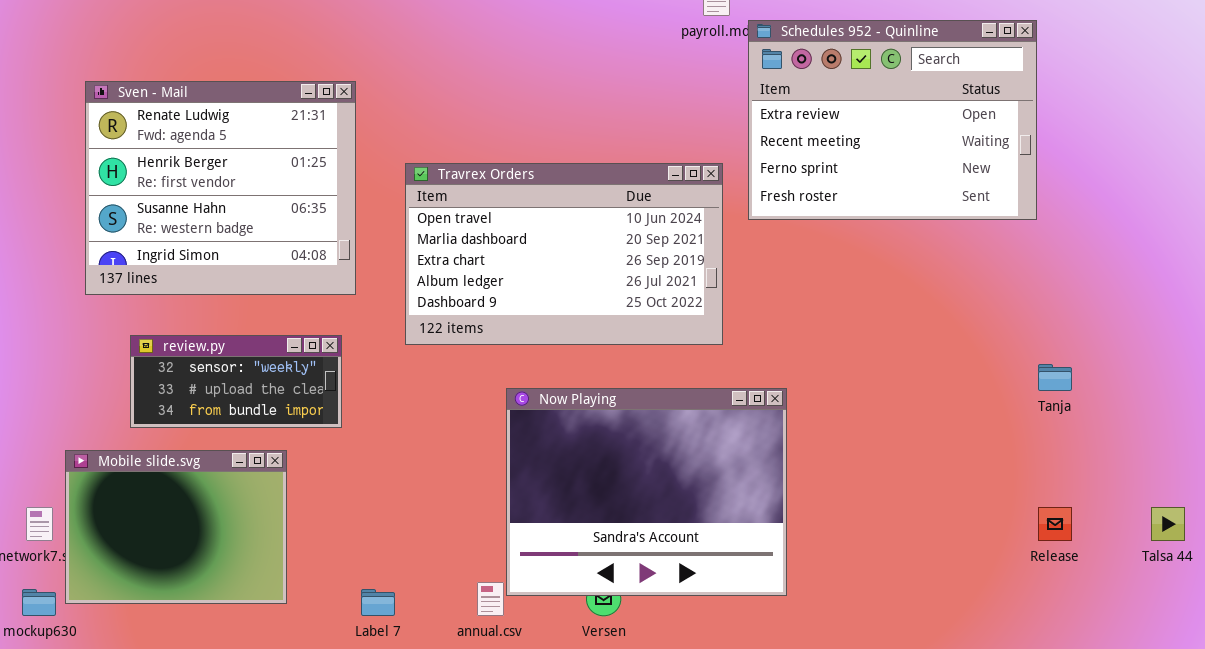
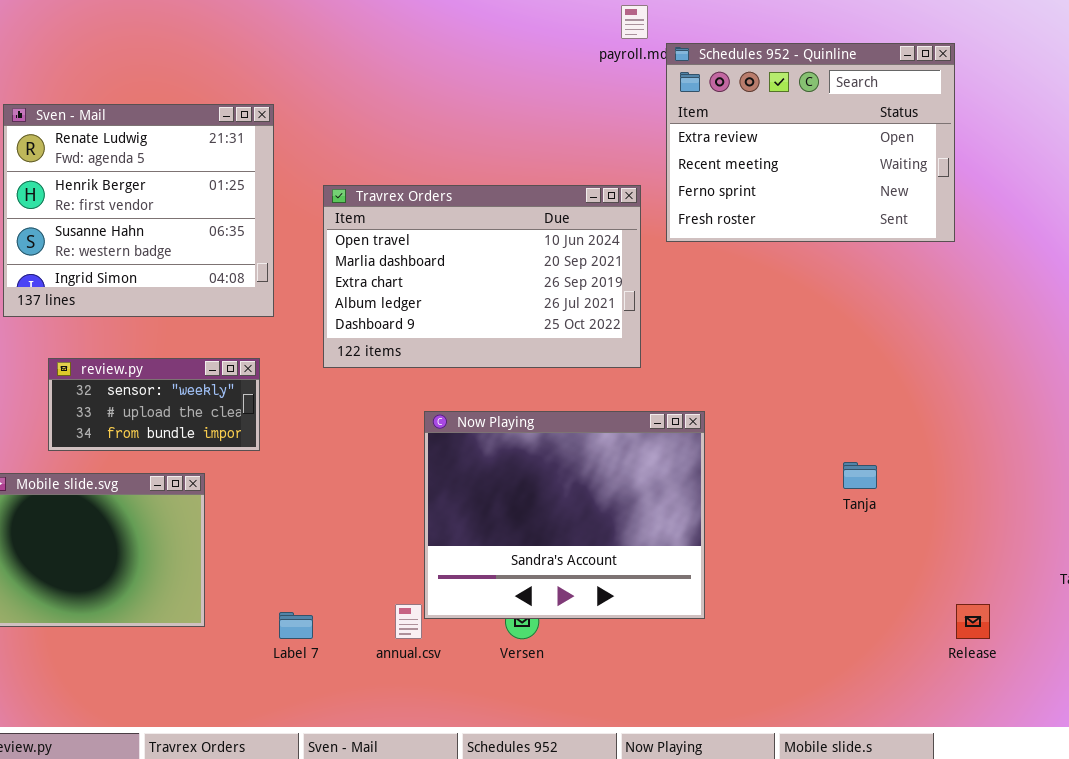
Tanja: [1038,364,1072,391] -> [843,462,877,489], moved
Release: [1038,507,1072,541] -> [956,604,990,639], moved

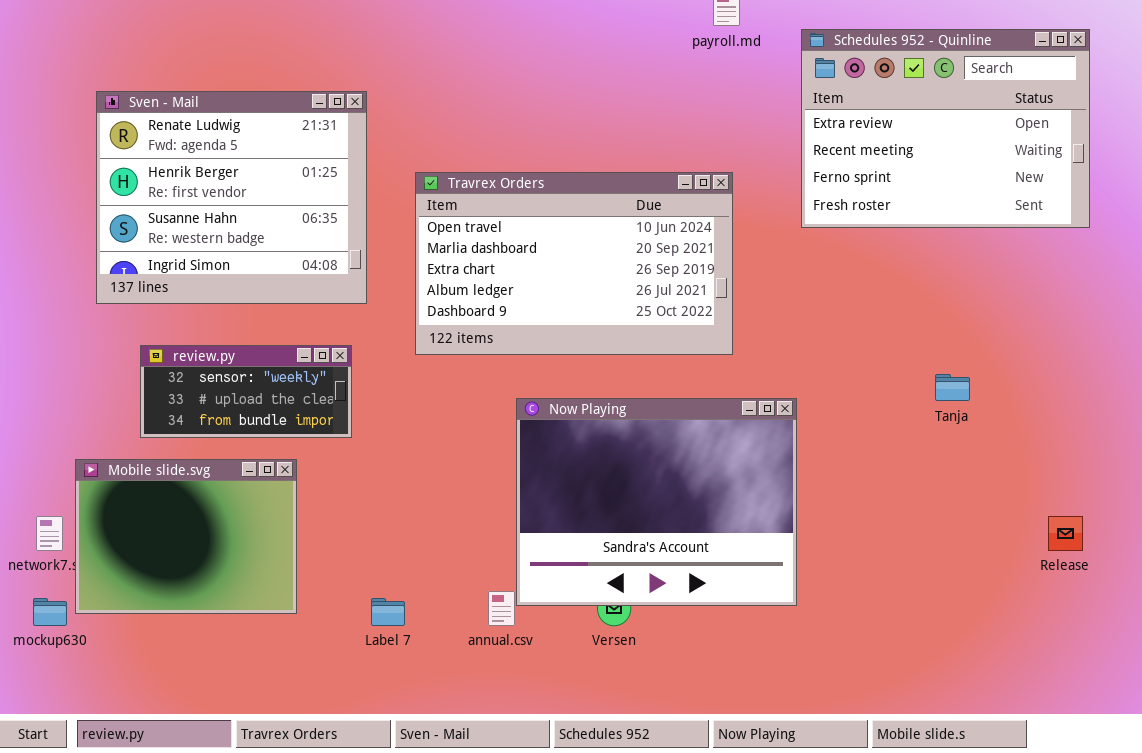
Schedules 952 - Quinline: [666,43,955,242] -> [801,29,1090,228], moved
Tanja: [843,462,877,489] -> [935,374,970,401], moved
Release: [956,604,990,639] -> [1048,516,1083,551], moved

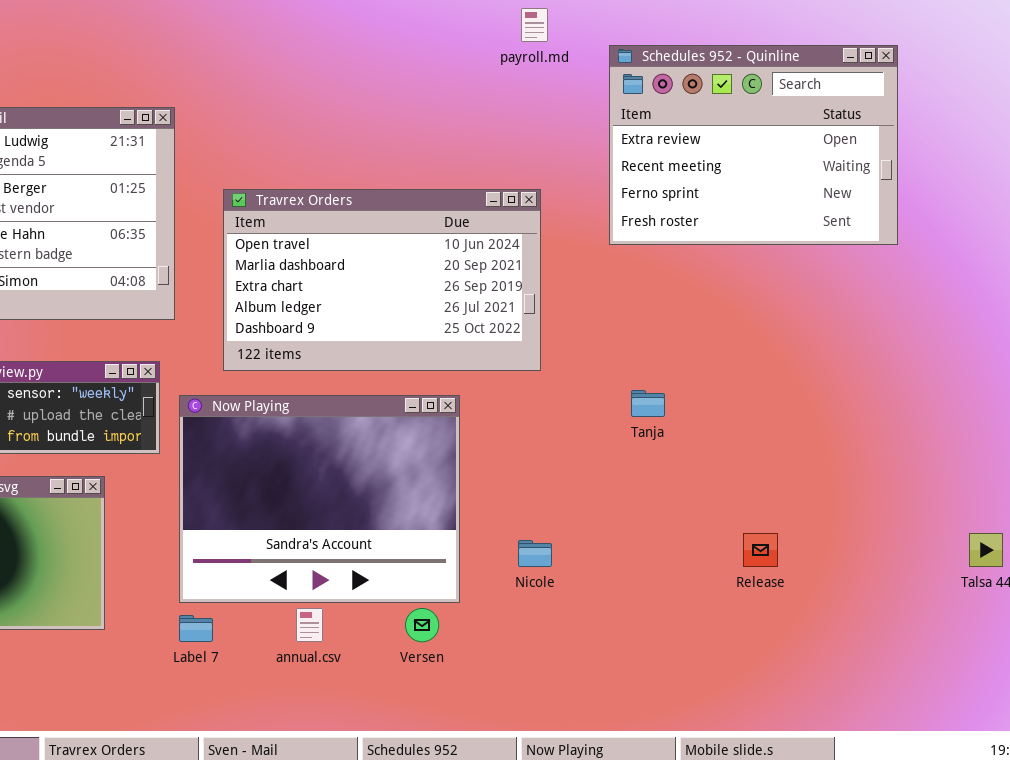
Tanja: [935,374,970,401] -> [631,390,665,417], moved
Now Playing: [516,398,797,606] -> [179,395,460,603], moved
Release: [1048,516,1083,551] -> [743,533,778,567], moved

